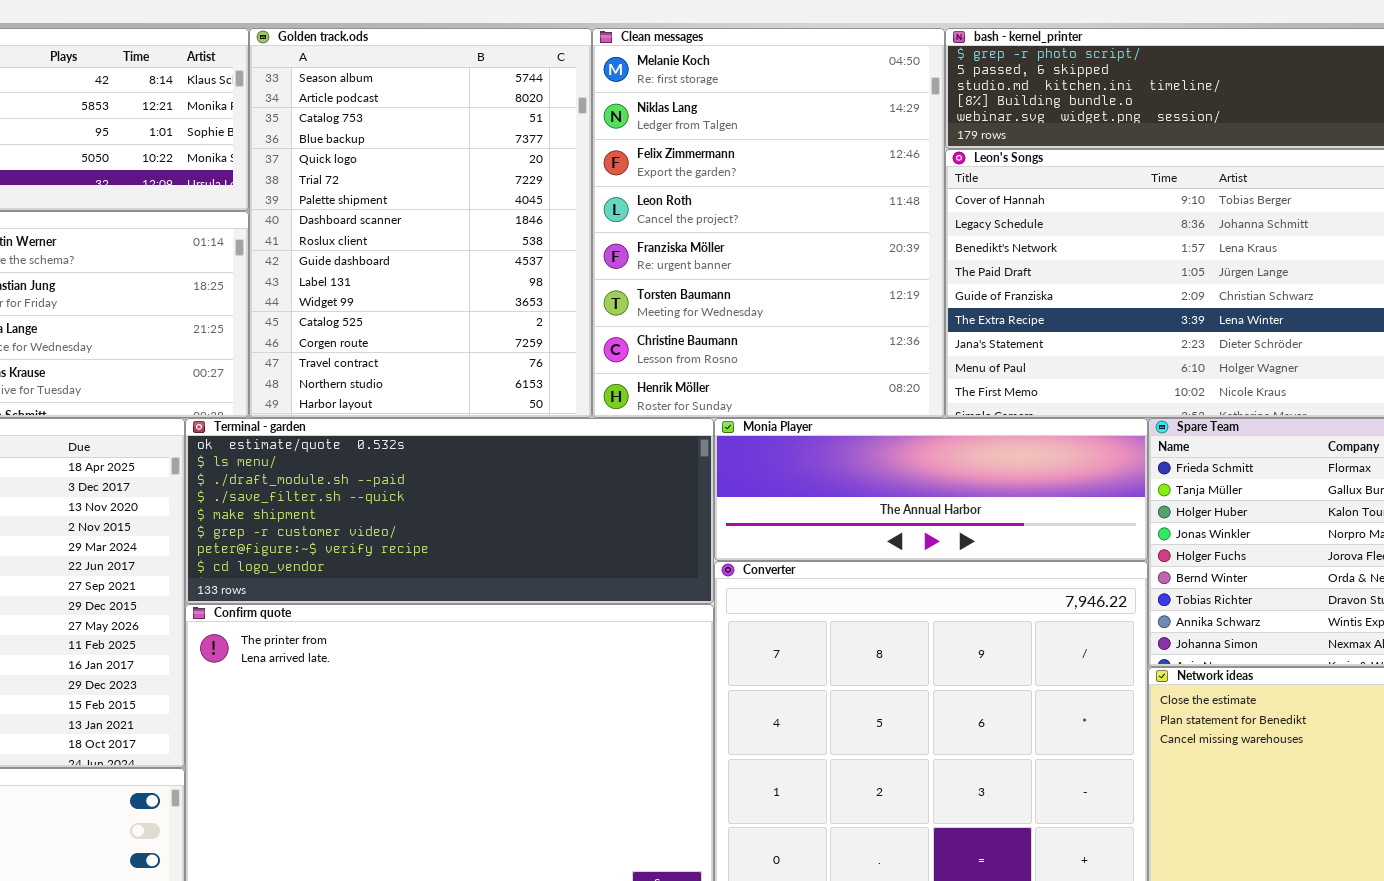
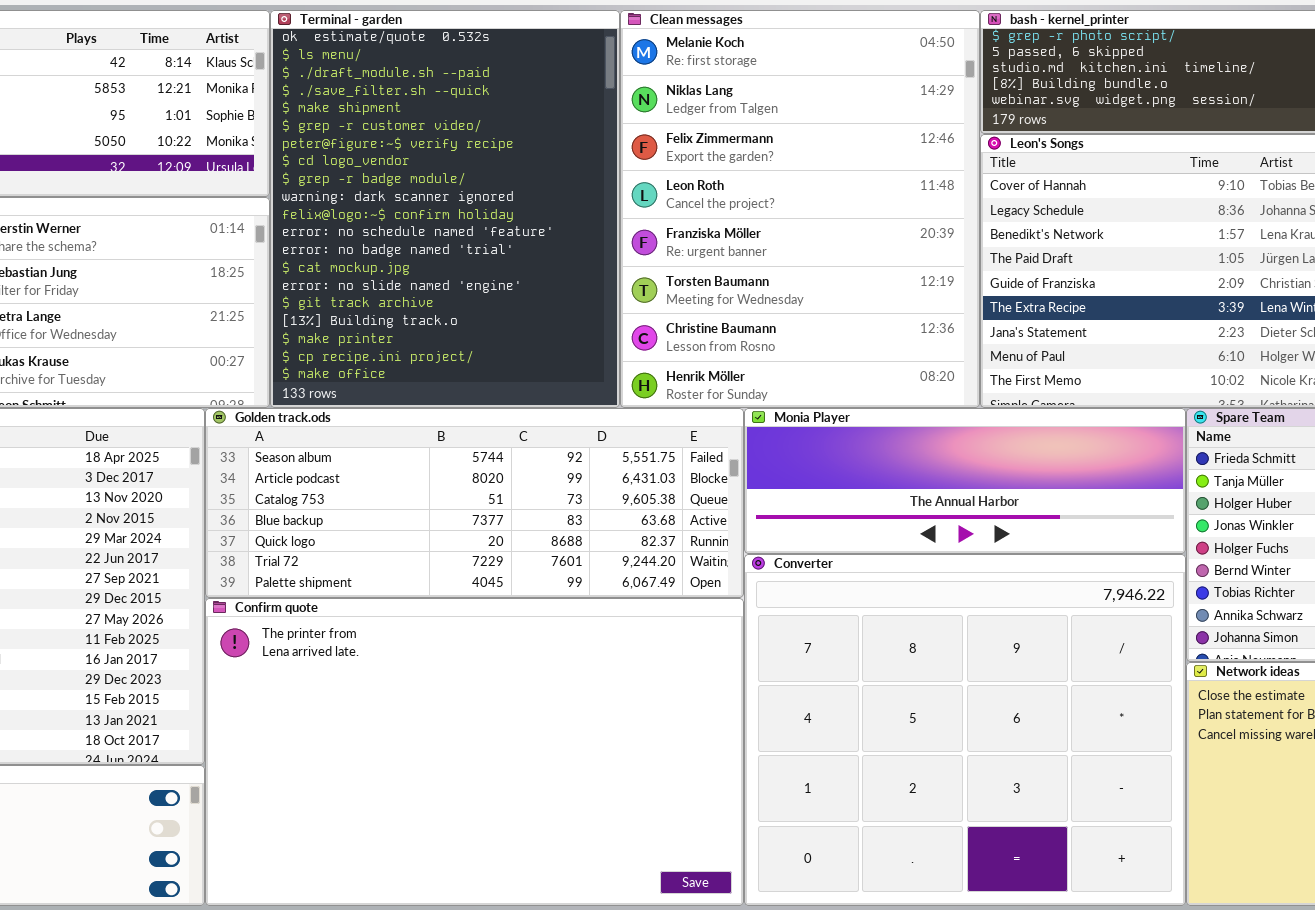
Golden track.ods: [249,28,592,418] -> [205,408,744,598], moved, resized
Terminal - garden: [185,418,714,604] -> [270,10,620,408], moved, resized

